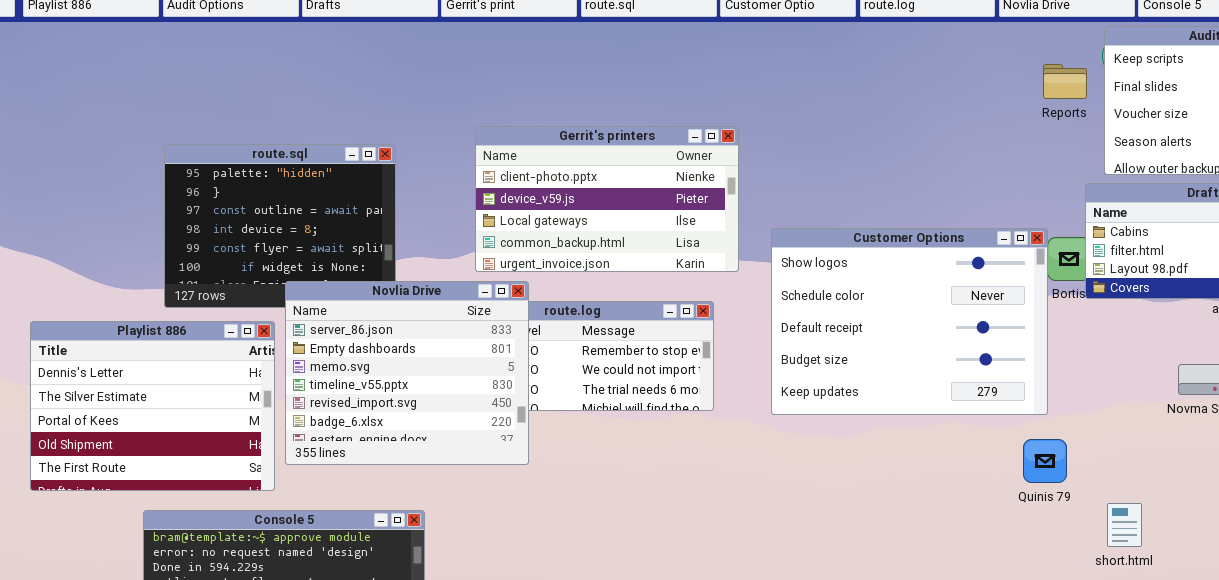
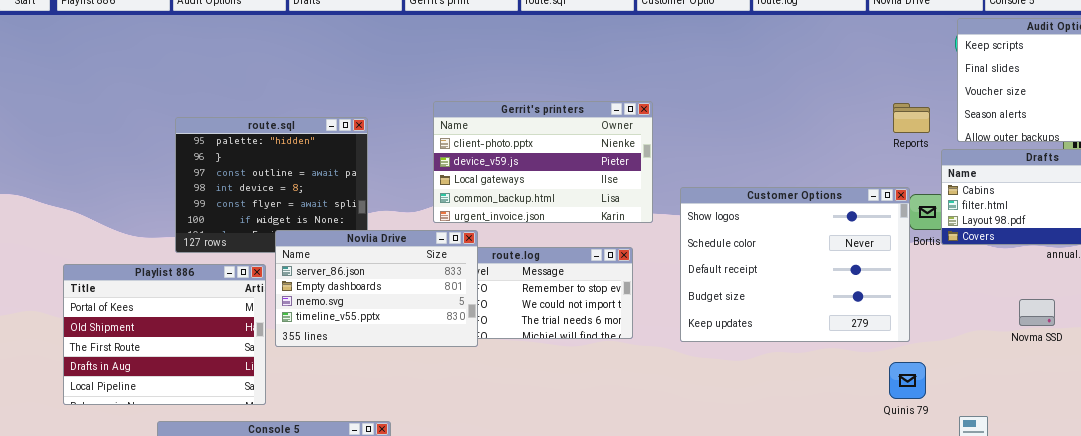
Reports: [1043,64,1087,99] -> [893,103,930,133], moved
Novlia Drive: [285,281,529,465] -> [275,230,478,347], resized
Playlist 886: [30,321,275,491] -> [63,264,266,405], scrolled down 2 rows

